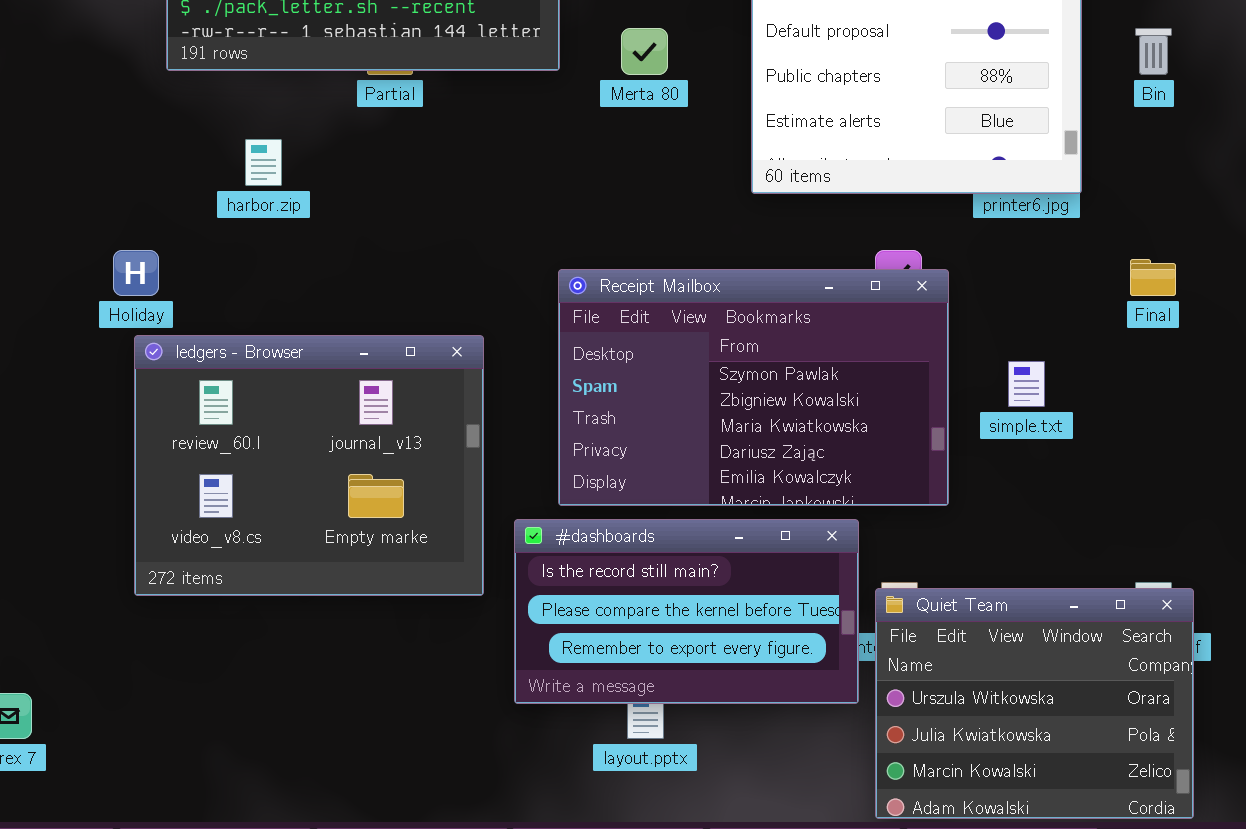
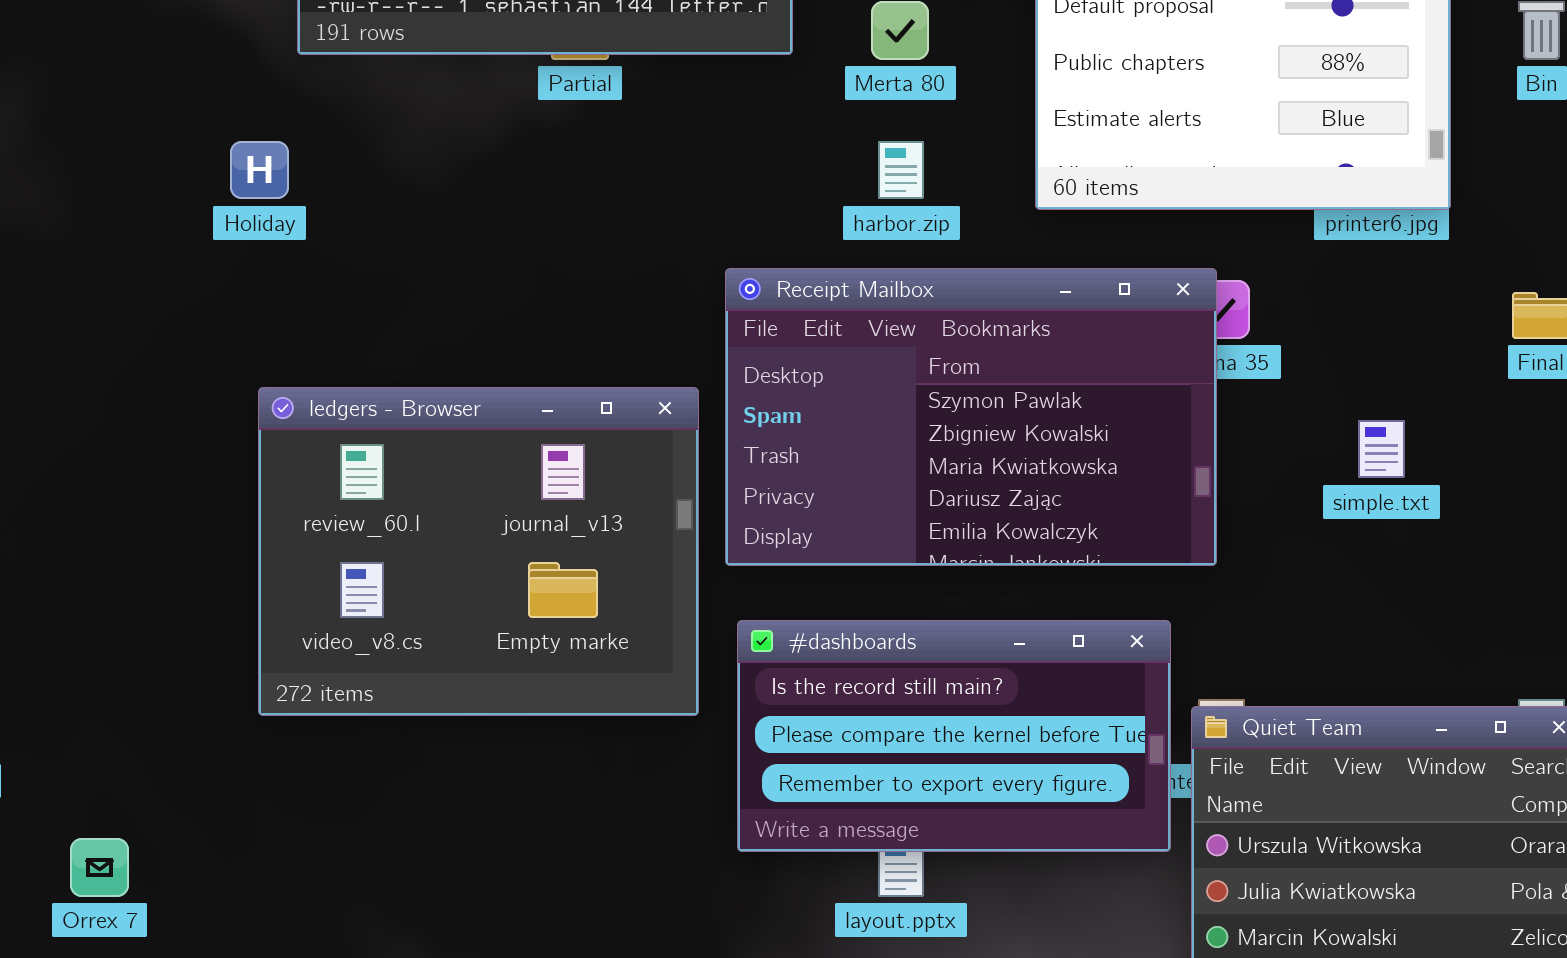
harbor.zip: [245,139,282,186] -> [878,141,924,199], moved
Holiday: [113,250,159,296] -> [230,141,289,199], moved
Receipt Mailbox: [558,269,949,506] -> [725,268,1217,566], moved

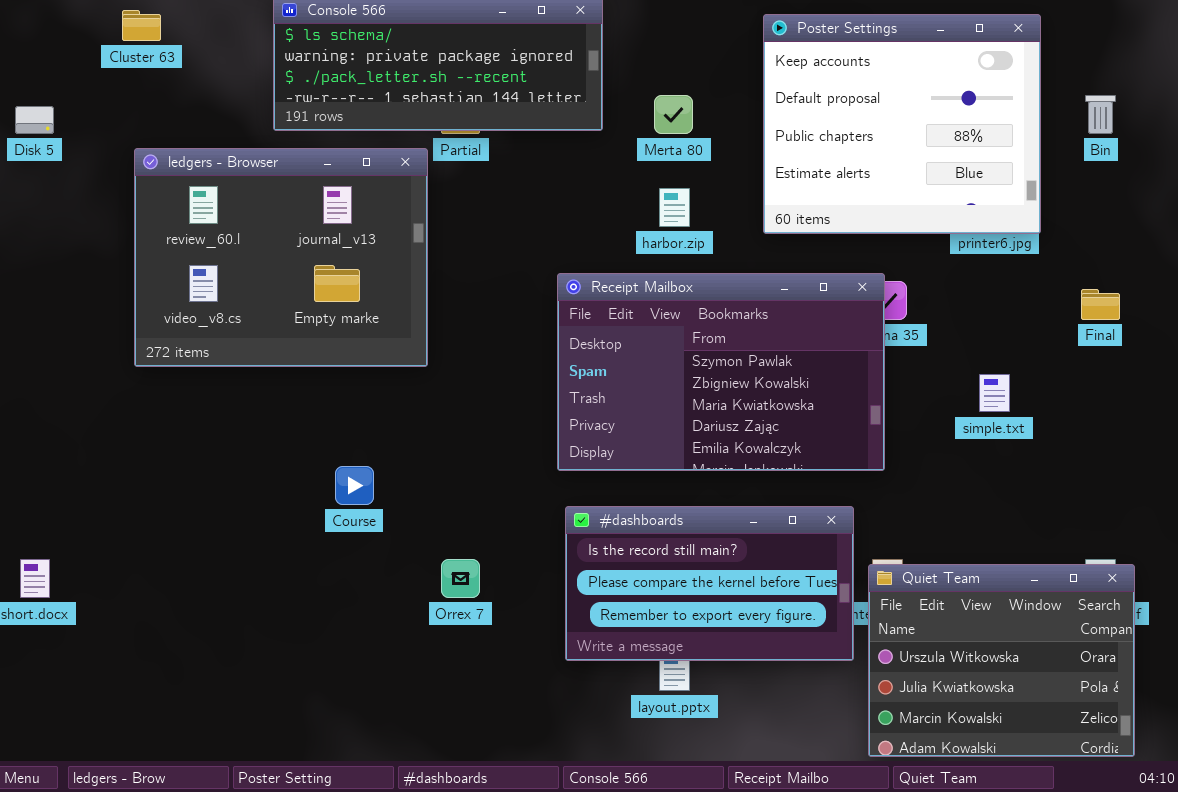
ledgers - Browser: [258,387,699,716] -> [134,148,428,367], moved
Orrex 7: [70,838,129,897] -> [441,559,480,598], moved

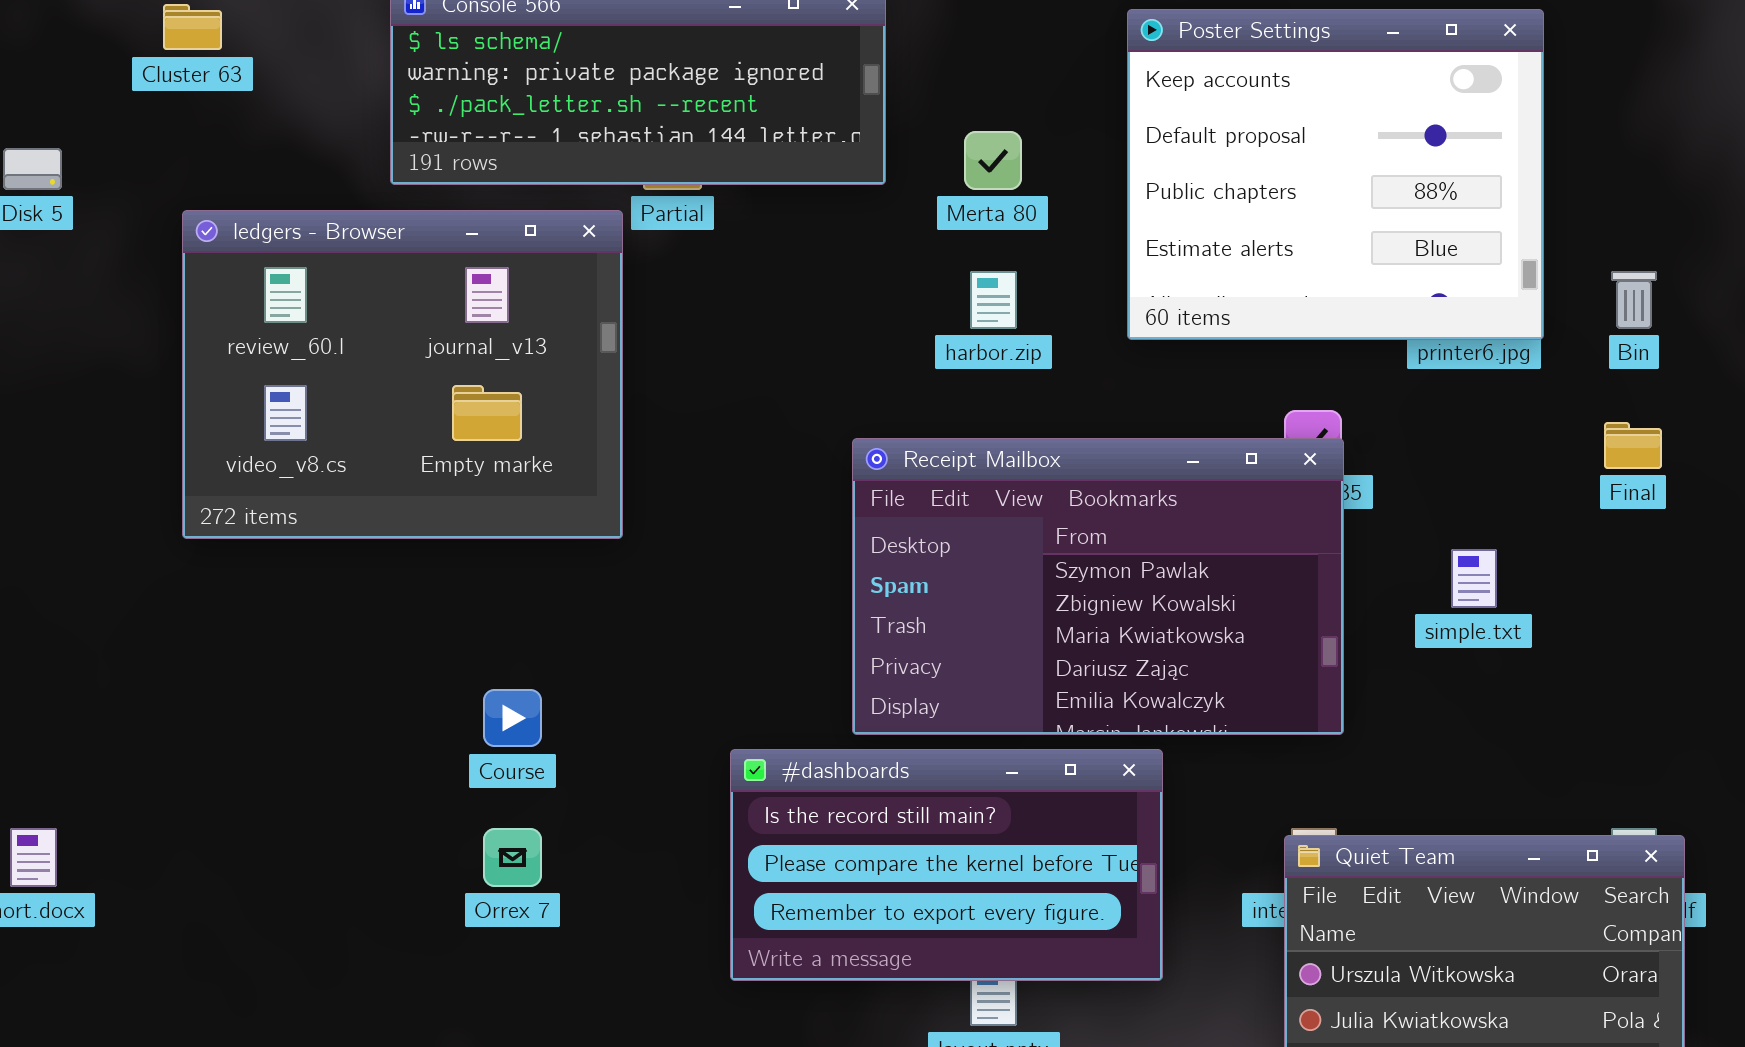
Bin: [1085,95,1116,134] -> [1611,271,1657,329], moved
Receipt Mailbox: [557,273,885,471] -> [852,438,1344,735], moved
#dashboards: [565,506,854,661] -> [730,749,1163,981], moved
Orrex 7: [441,559,480,598] -> [483,828,542,887], moved

